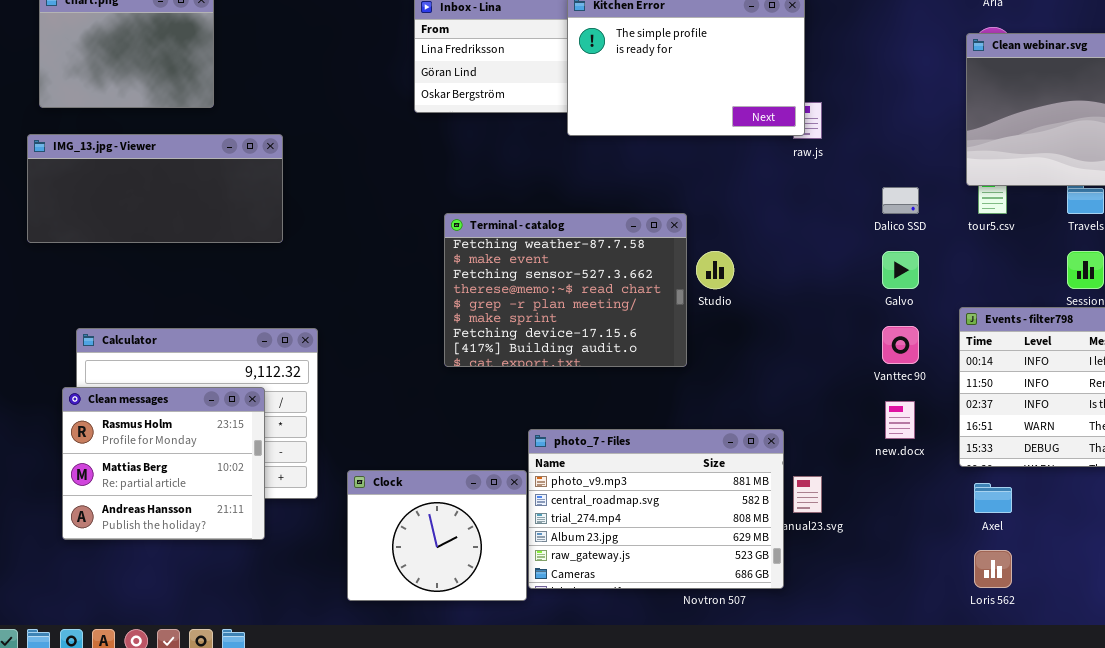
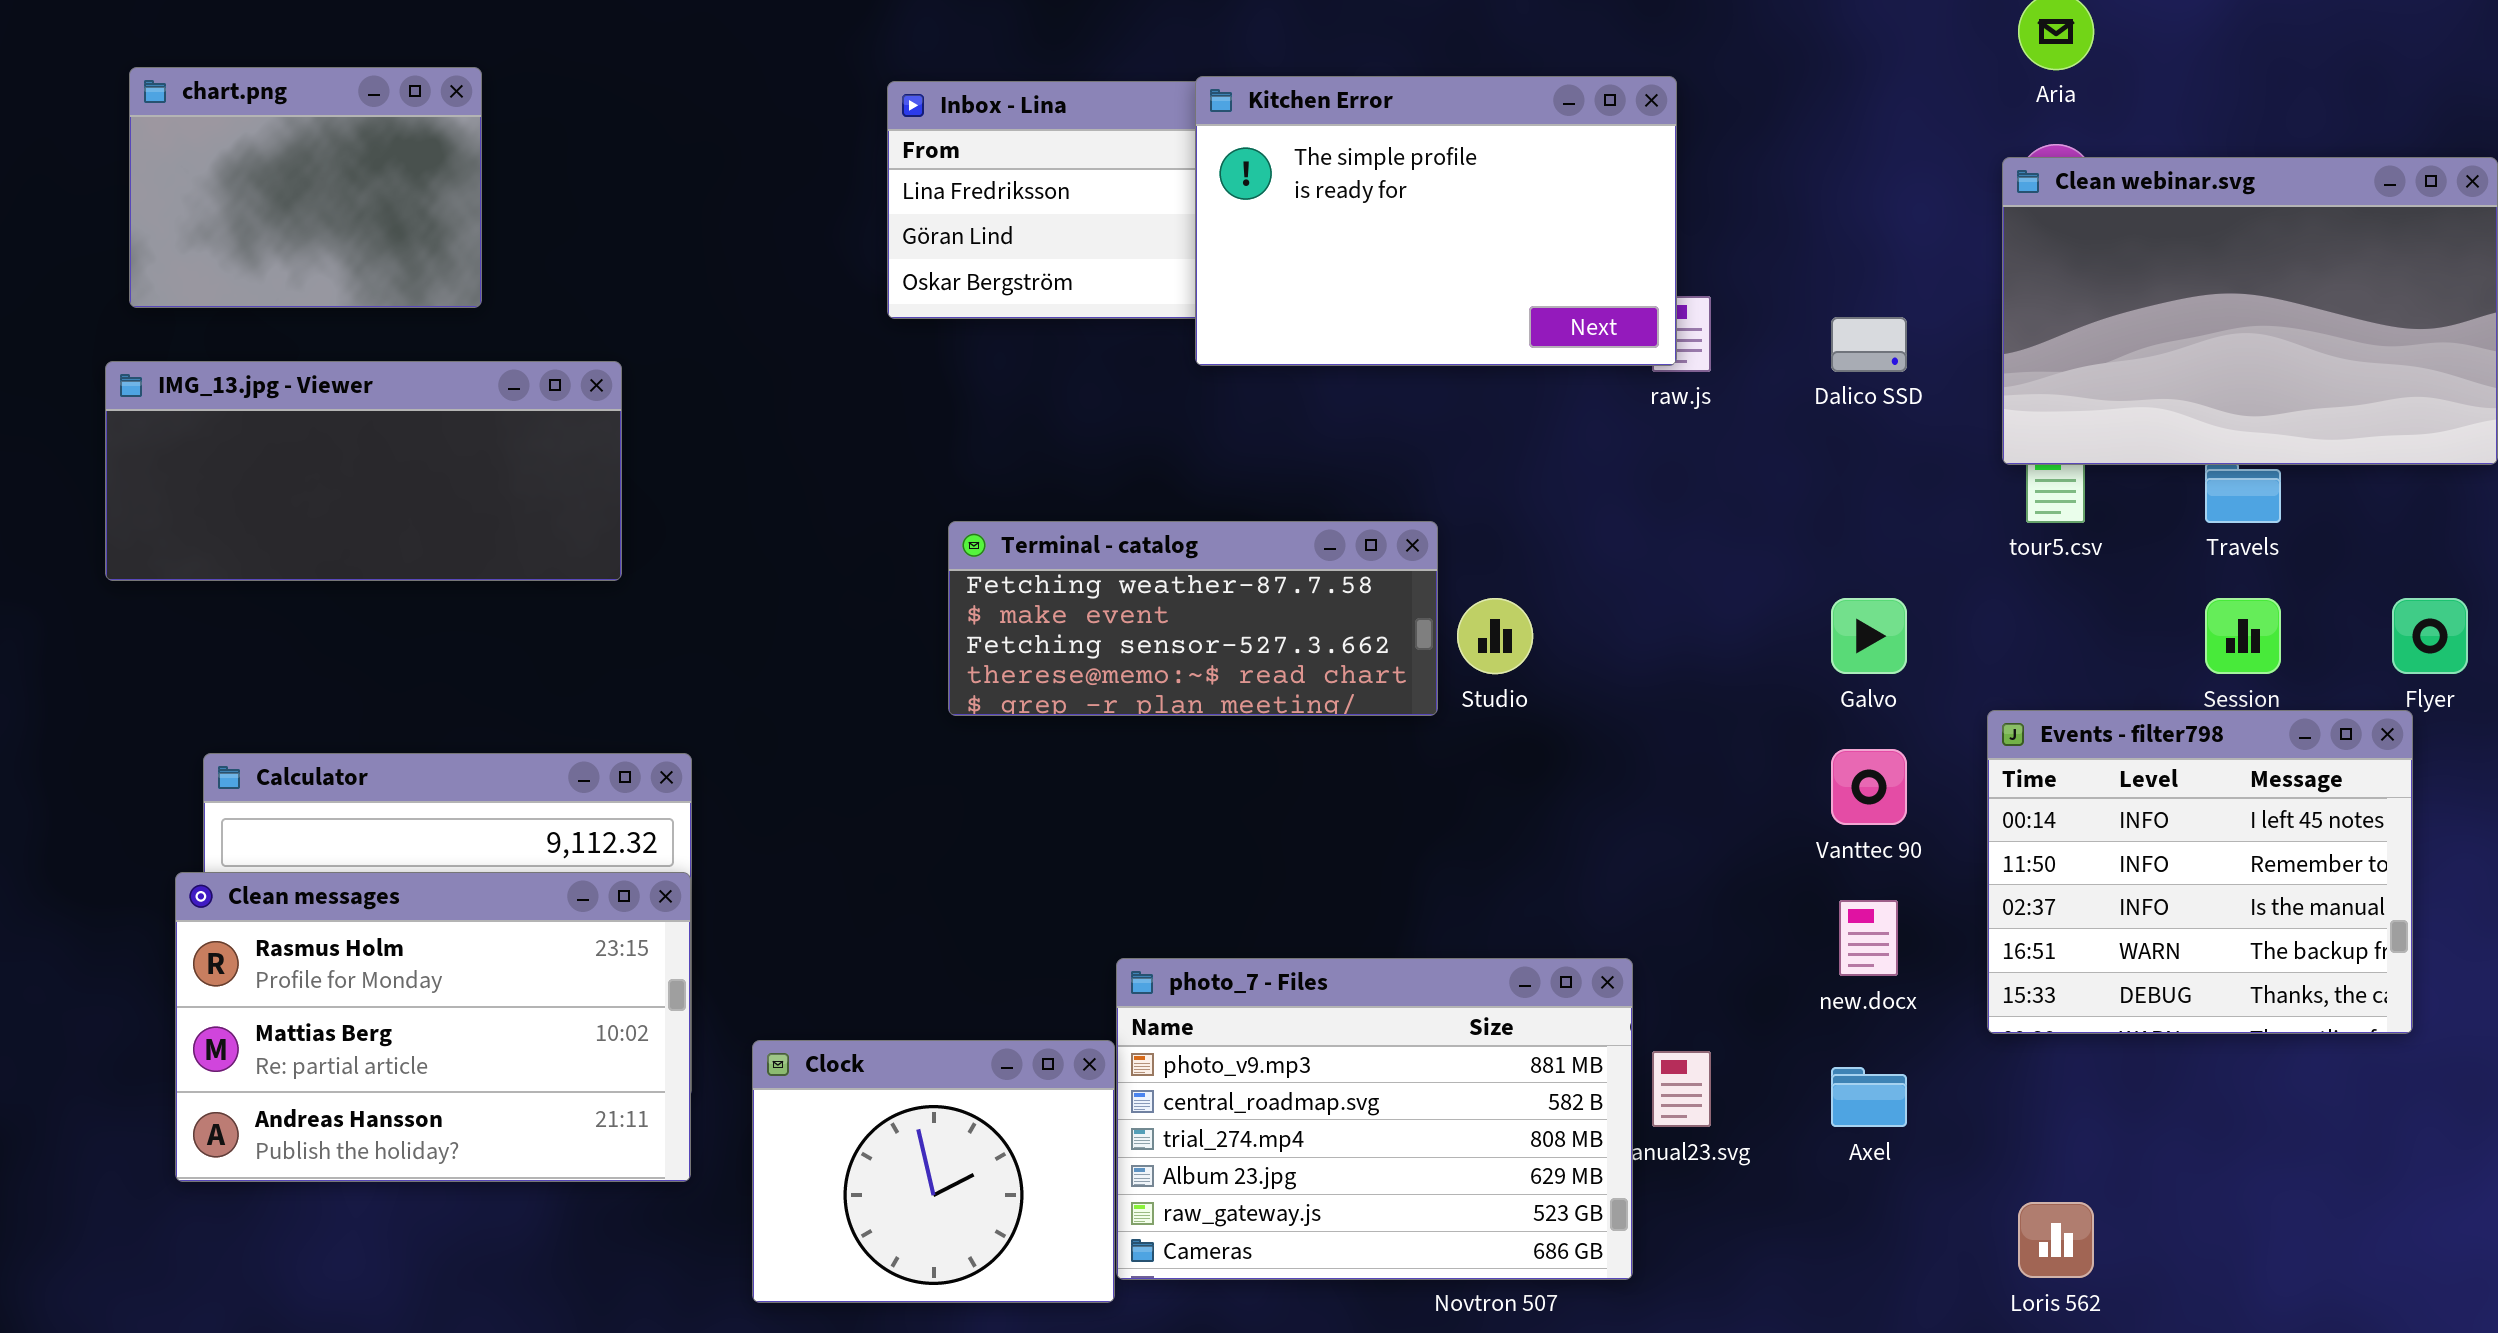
Dalico SSD: [882,187,919,214] -> [1831,317,1907,372], moved
Terminal - catalog: [444,213,687,367] -> [948,521,1438,716], resized
Clean messages: [62,387,265,540] -> [175,872,691,1182], resized
Axel: [974,483,1012,513] -> [1831,1067,1907,1127], moved

